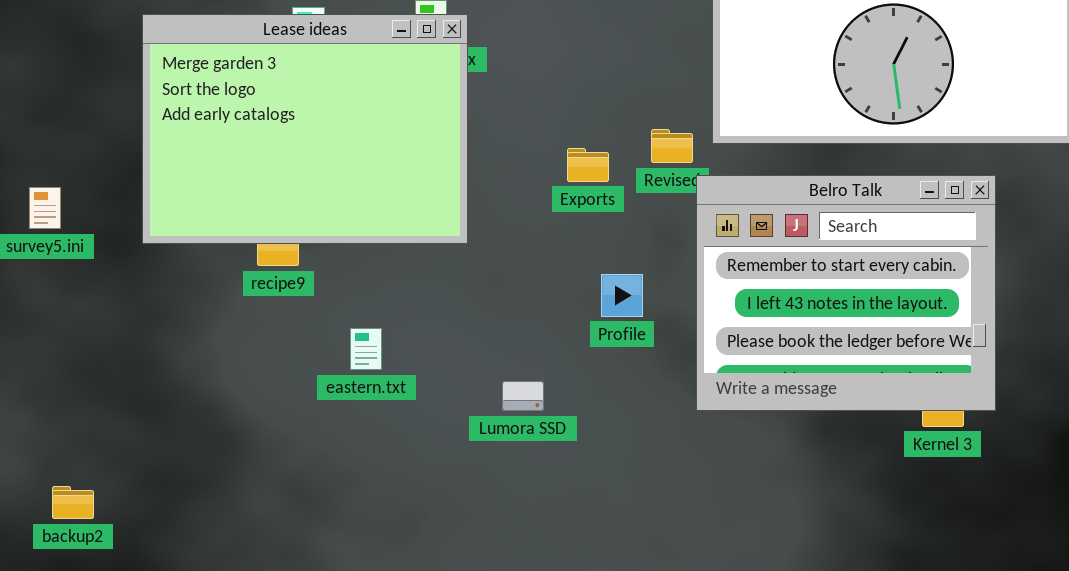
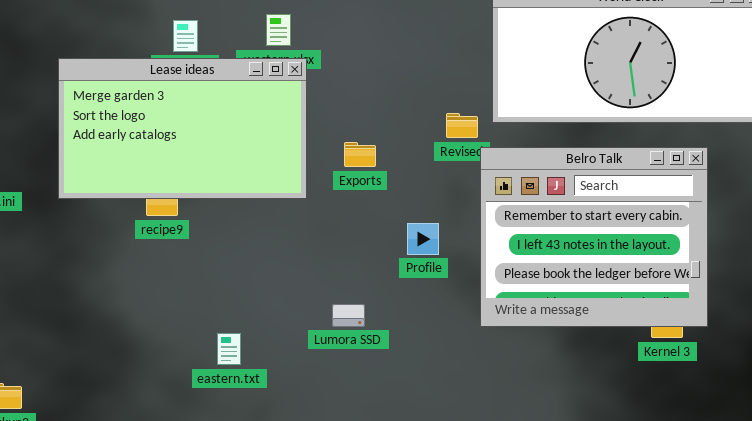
Lease ideas: [142,14,468,244] -> [58,58,307,199], resized
Exports: [567,148,609,182] -> [344,142,376,167], moved
eastern.txt: [350,328,382,370] -> [217,333,241,365], moved

